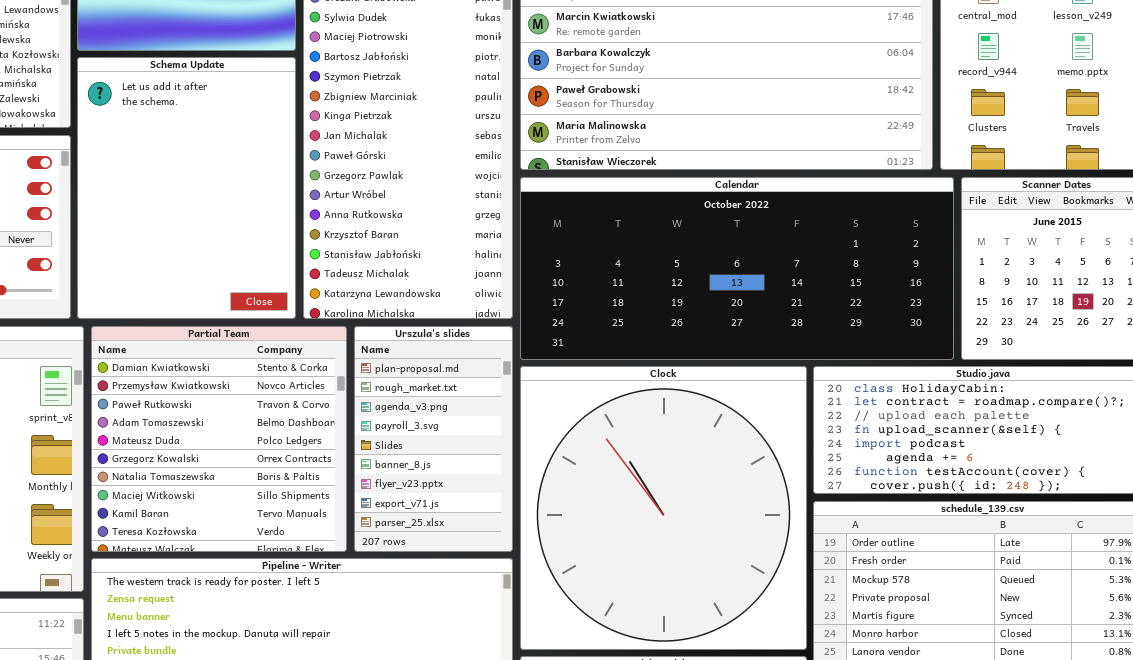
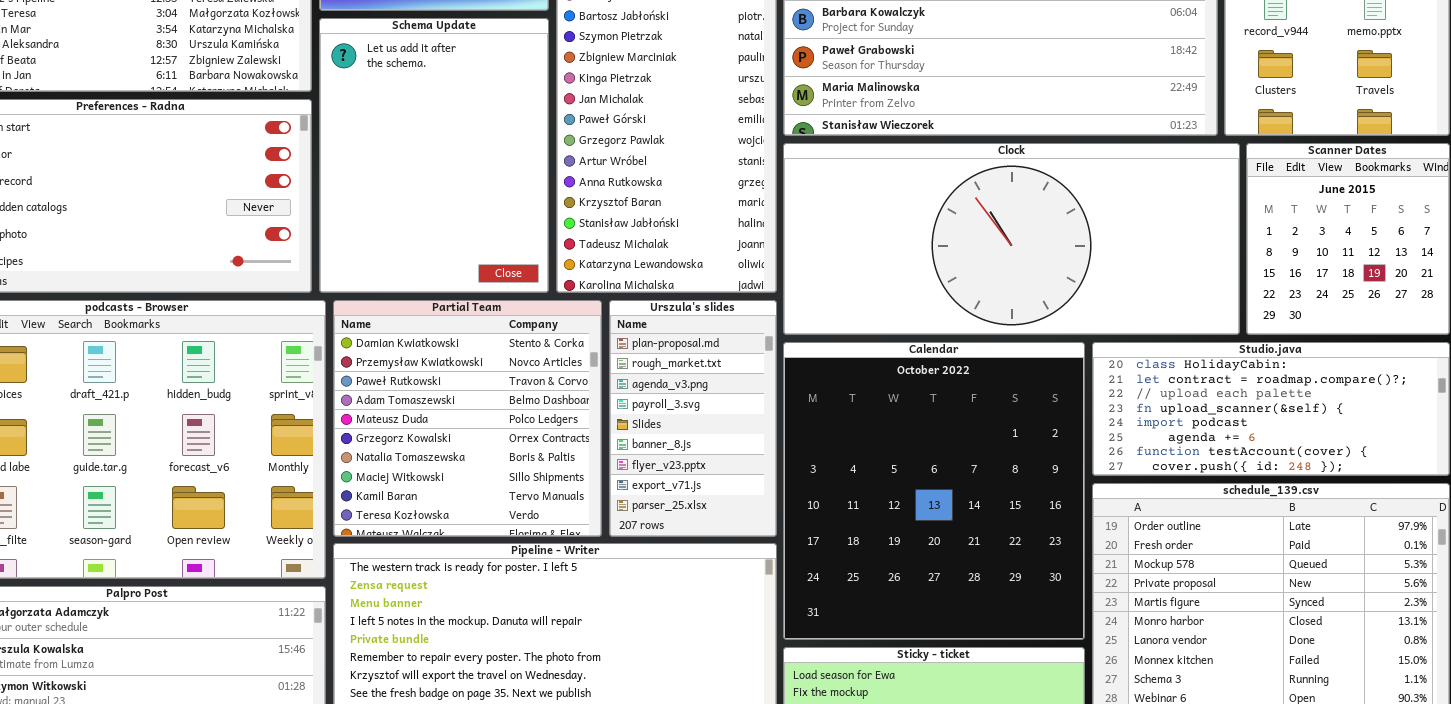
Calendar: [520,177,954,360] -> [783,342,1085,640], moved, resized
Clock: [520,366,807,650] -> [783,143,1240,335], moved, resized

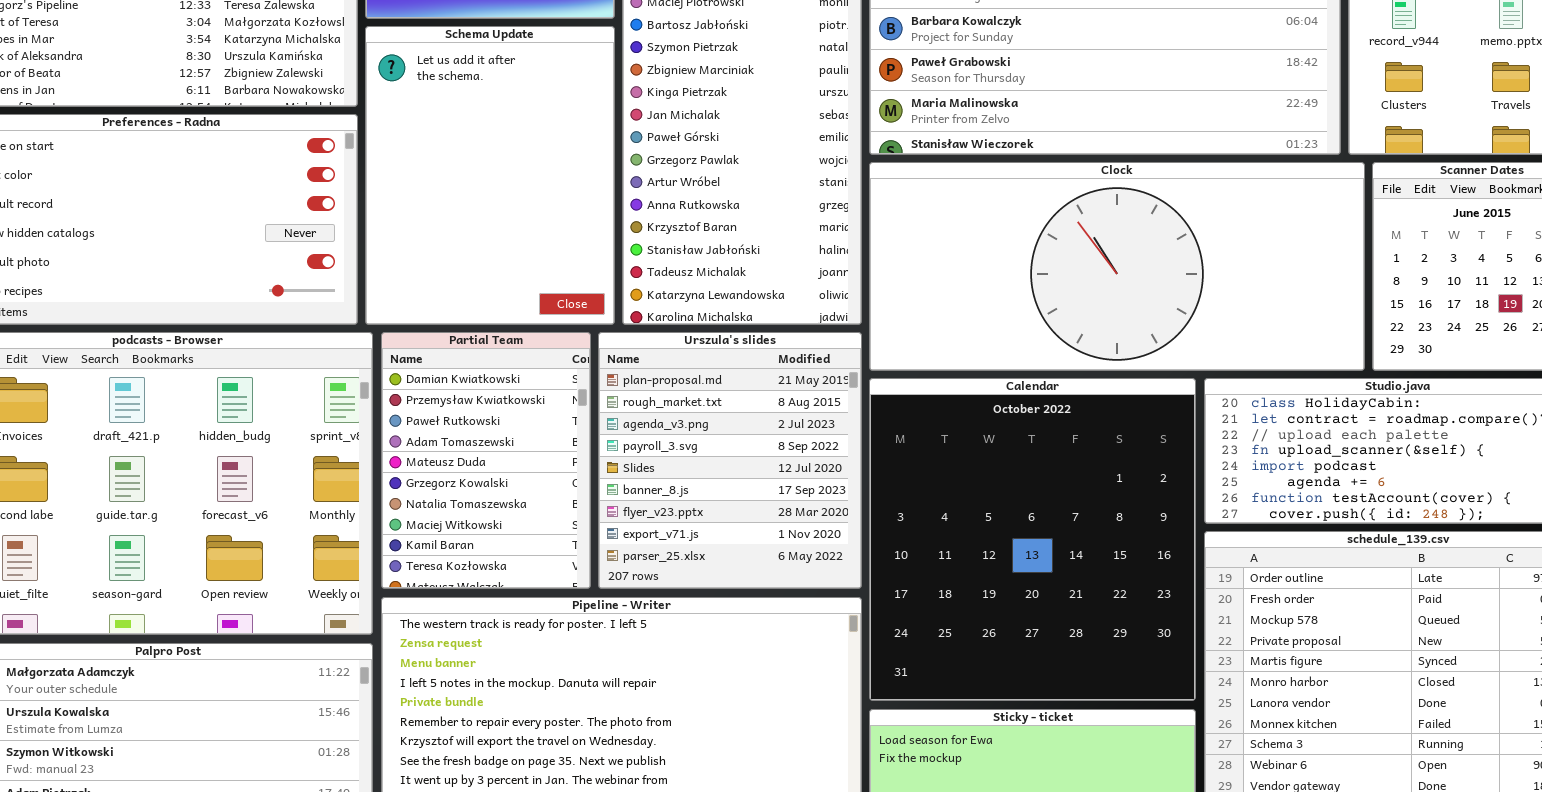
Partial Team: [333,300,602,537] -> [381,332,591,589], resized
Urszula's slides: [609,300,777,537] -> [598,332,862,589], resized

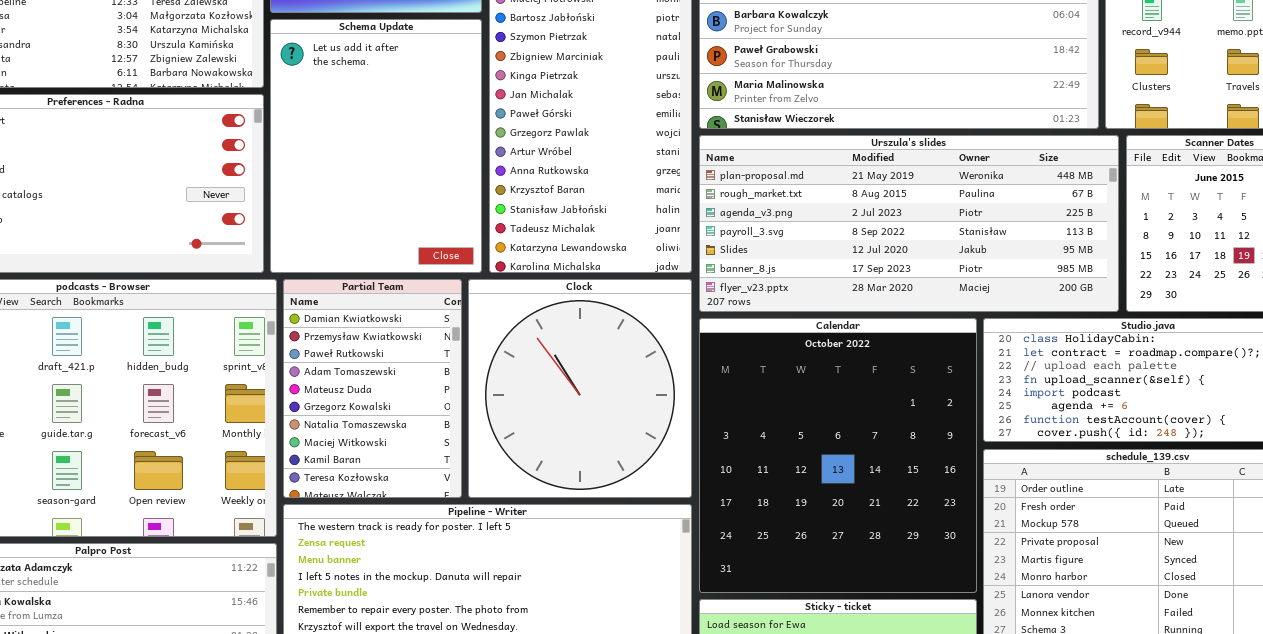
Clock: [869,162,1365,371] -> [468,279,692,498], moved, resized
Urszula's slides: [598,332,862,589] -> [699,135,1119,312], moved, resized

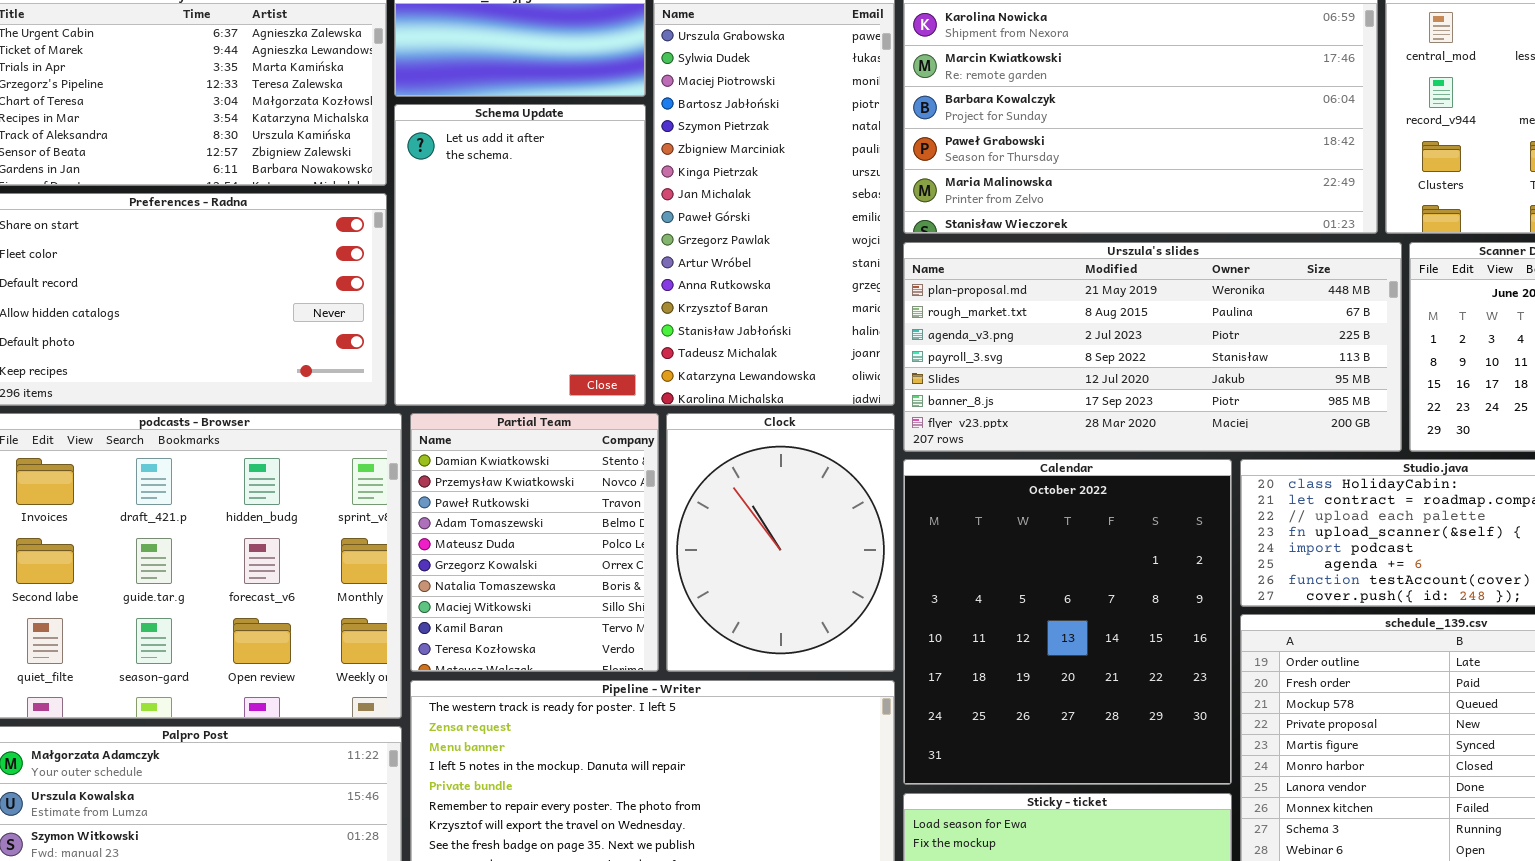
Partial Team: [283,279,462,498] -> [410,413,659,672], resized
Clock: [468,279,692,498] -> [666,413,895,672], resized

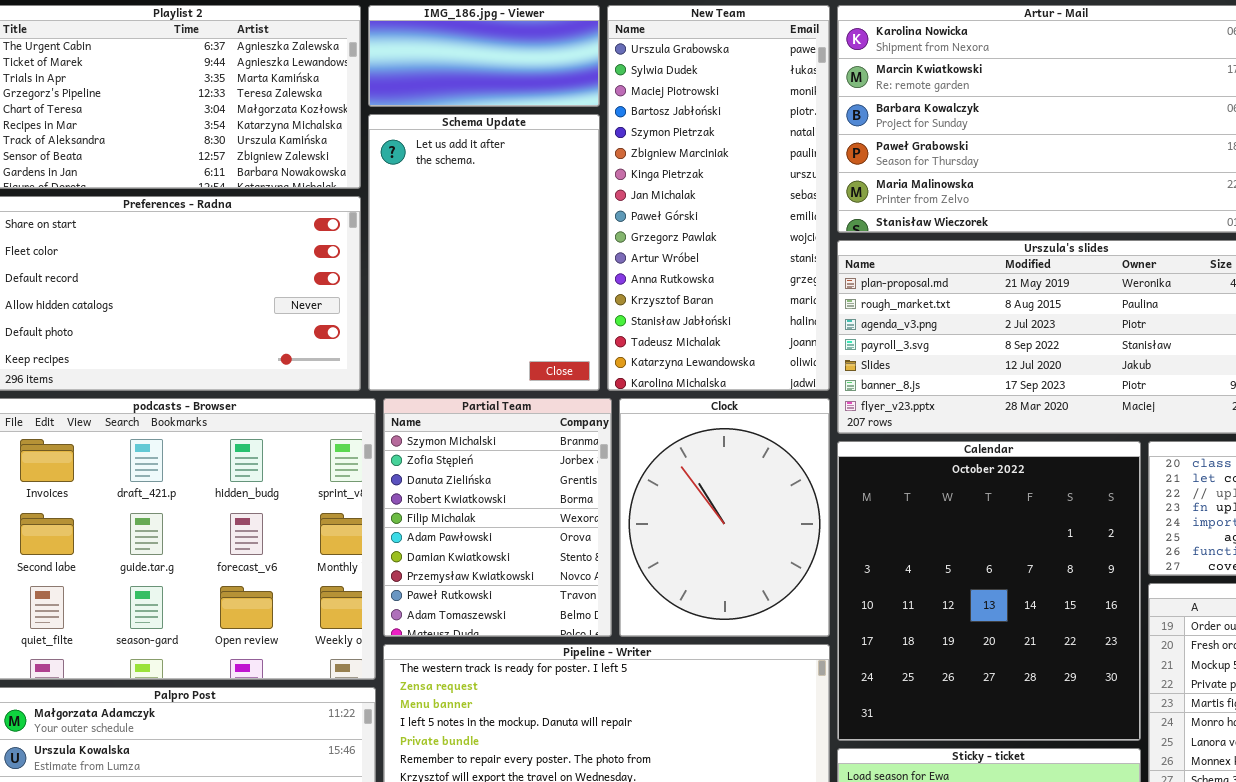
Partial Team: [410,413,659,672] -> [383,398,612,637], scrolled up 6 rows

